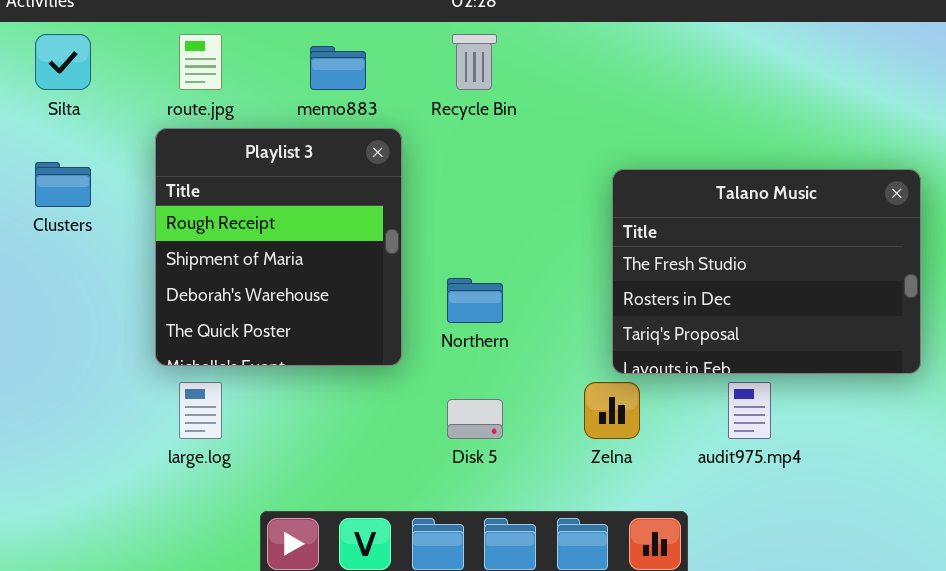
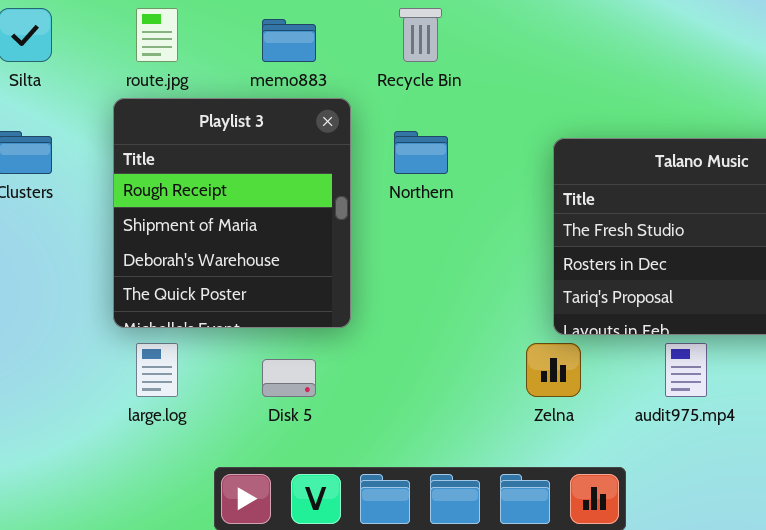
Northern: [447,278,503,323] -> [394,131,448,174], moved
Disk 5: [447,399,503,439] -> [262,359,316,397], moved

